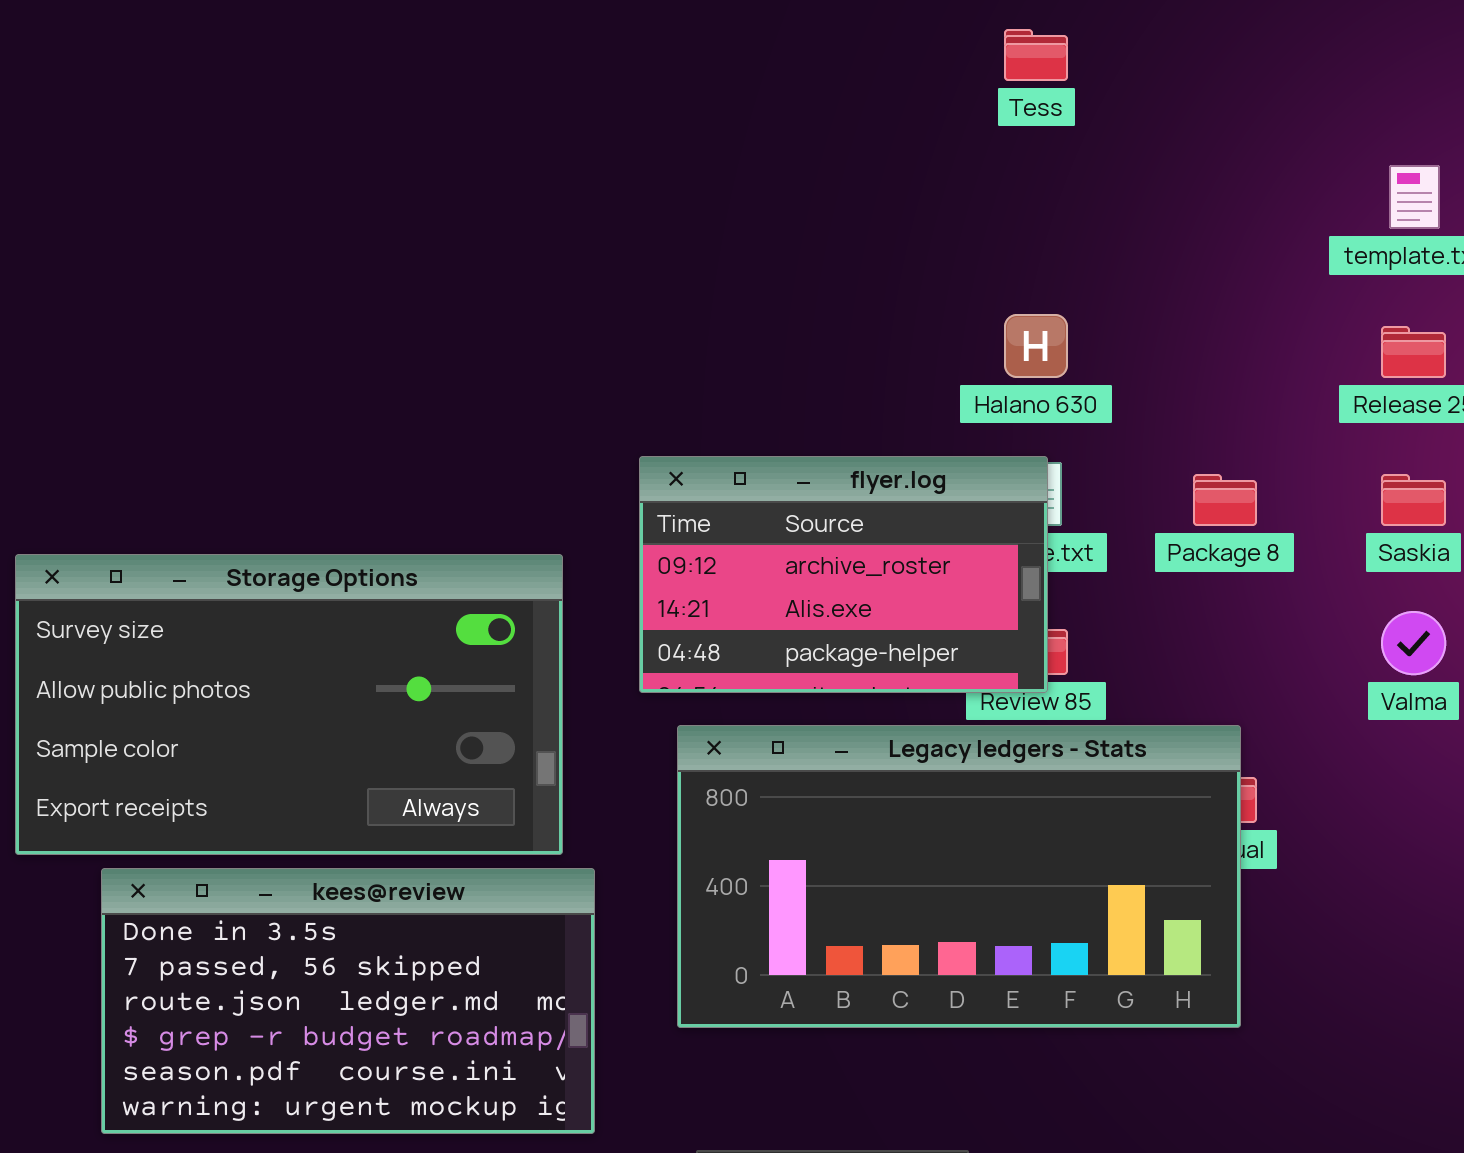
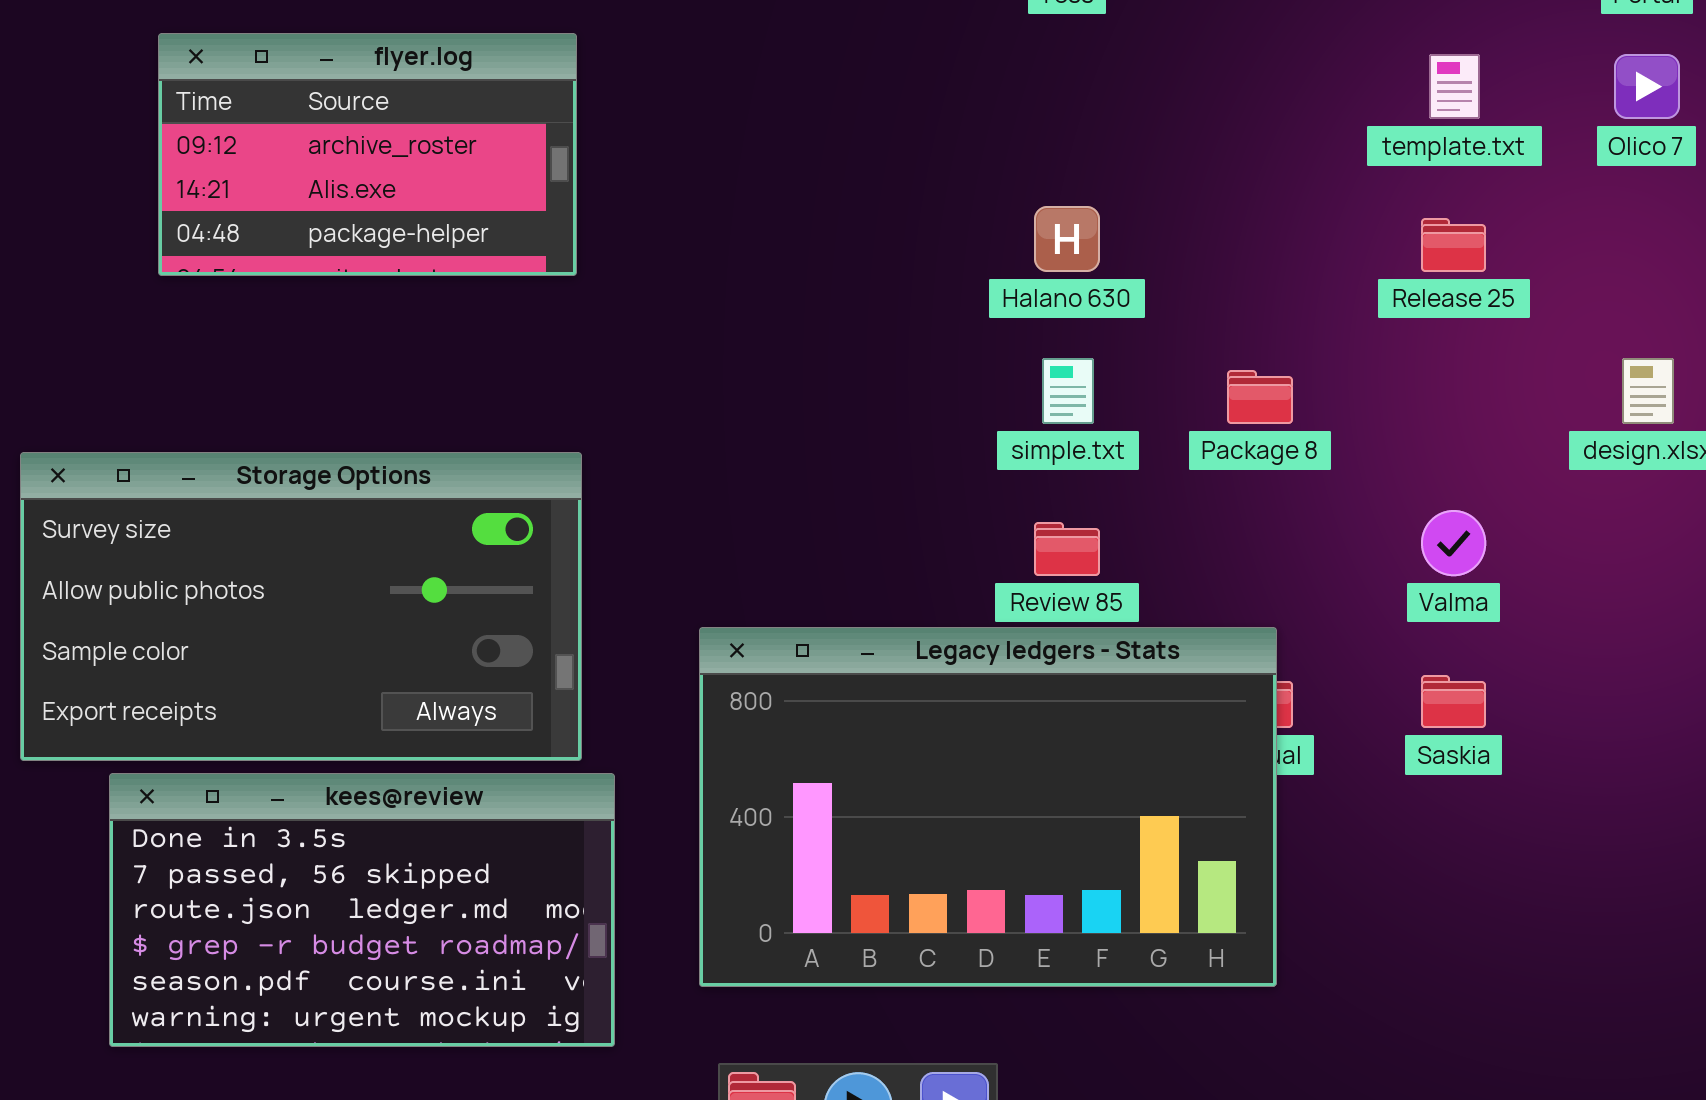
flyer.log: [639,456,1048,693] -> [158,33,577,276], moved
Saskia: [1381,474,1446,526] -> [1421,675,1486,728], moved
Legacy ledgers - Stats: [677,725,1241,1028] -> [699,627,1277,987], resized

